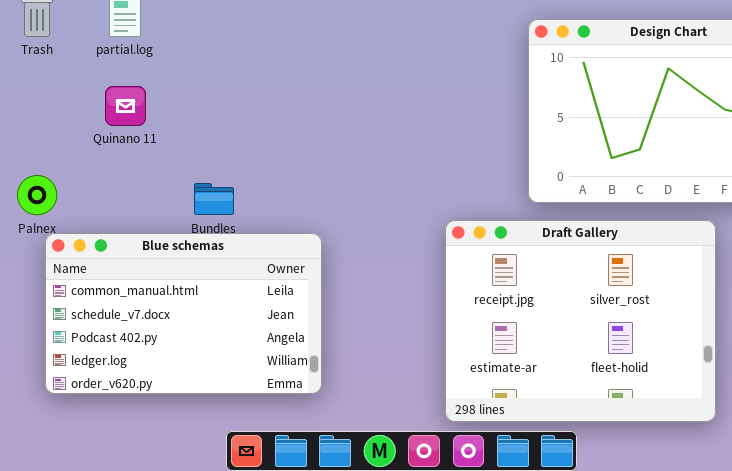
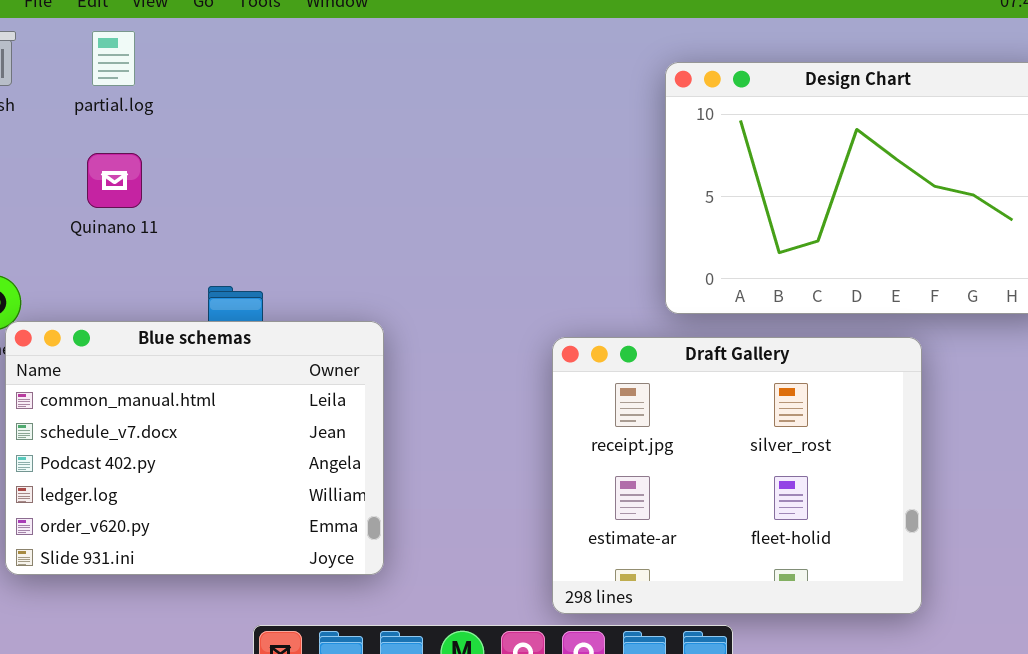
Blue schemas: [45,233,322,394] -> [5,321,384,575], resized

